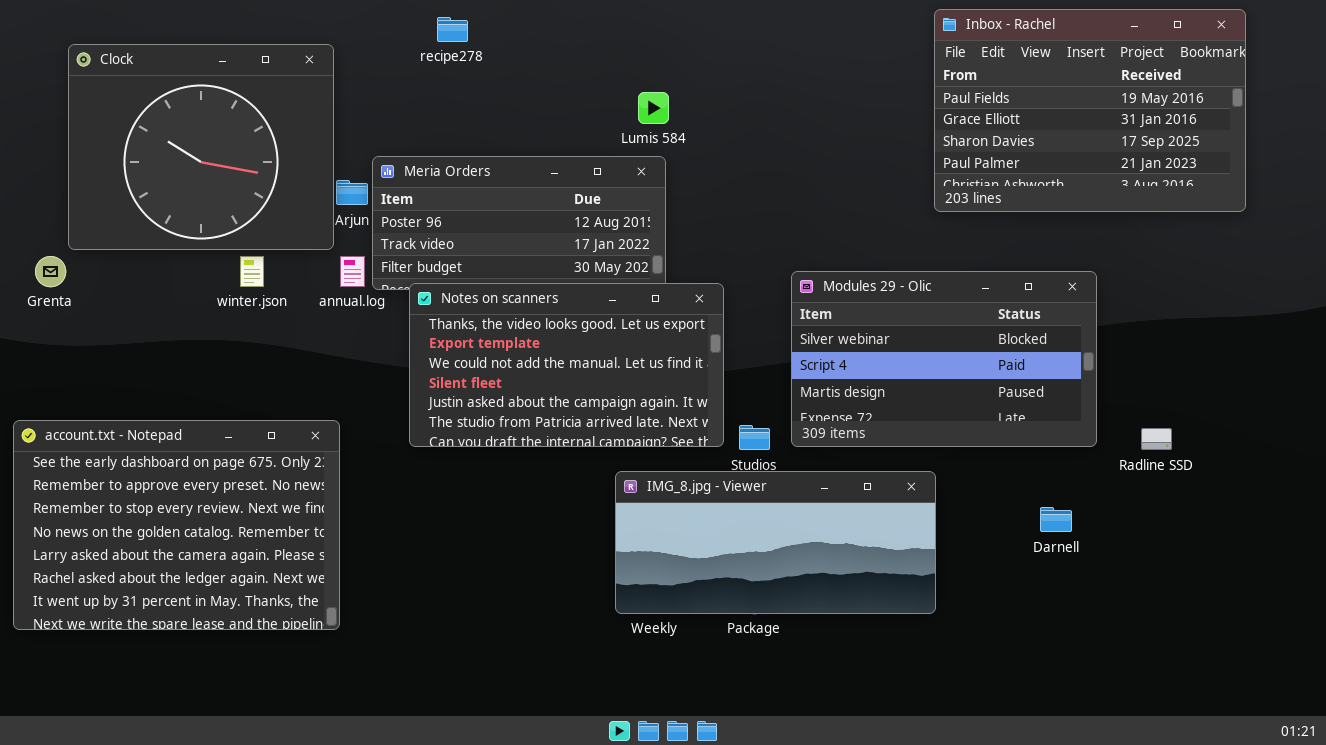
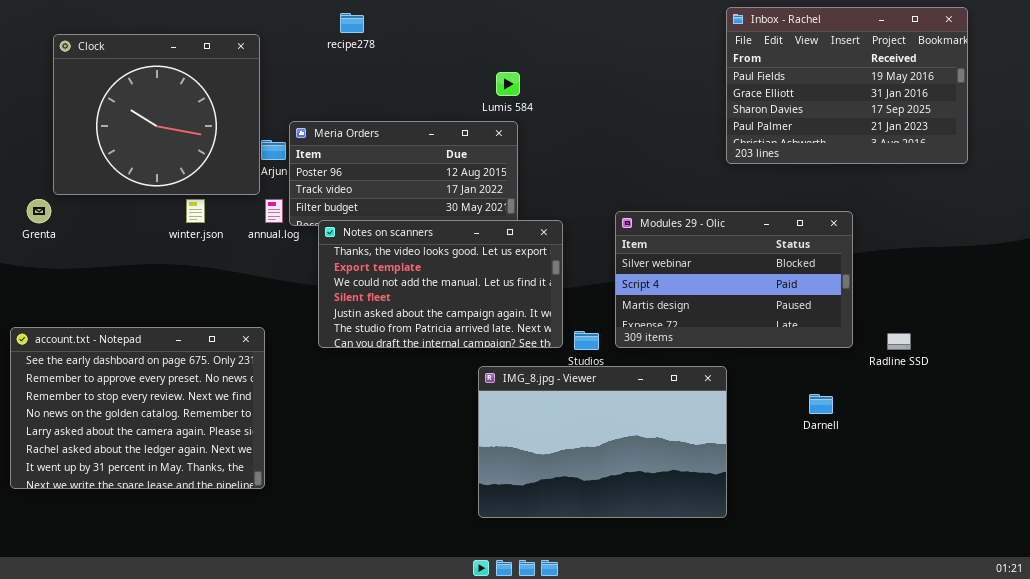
IMG_8.jpg - Viewer: [615,471,936,614] -> [478,366,727,518], resized

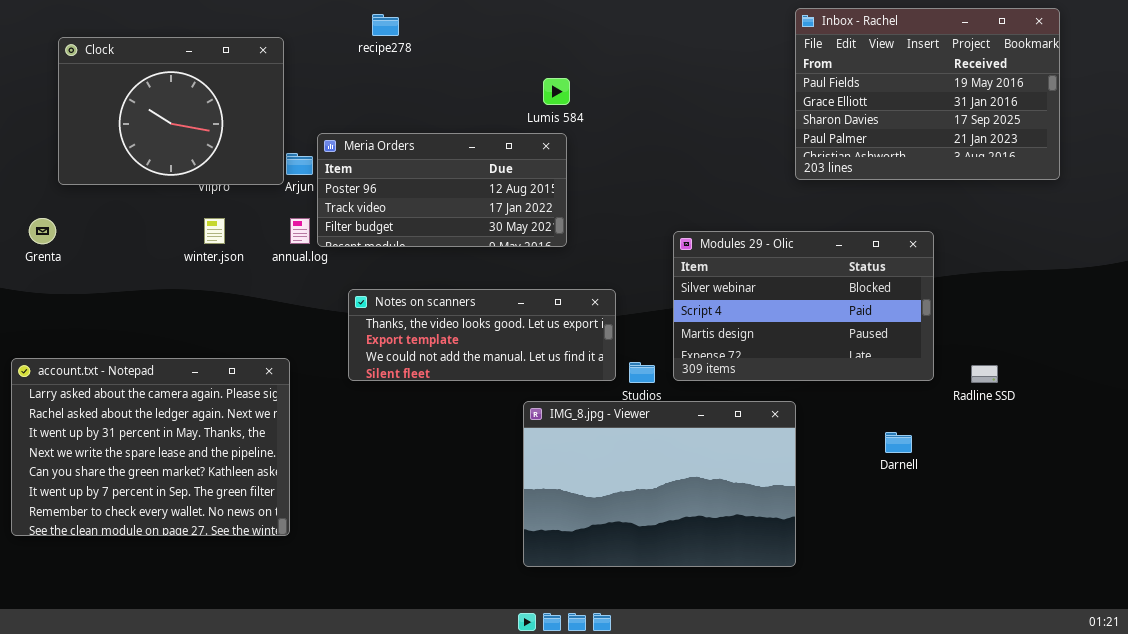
Clock: [53,34,260,195] -> [58,37,284,185], resized
Notes on scanners: [318,220,563,348] -> [348,289,616,381], resized
account.txt - Notepad: [10,327,265,489] -> [11,358,290,536], scrolled down 4 rows

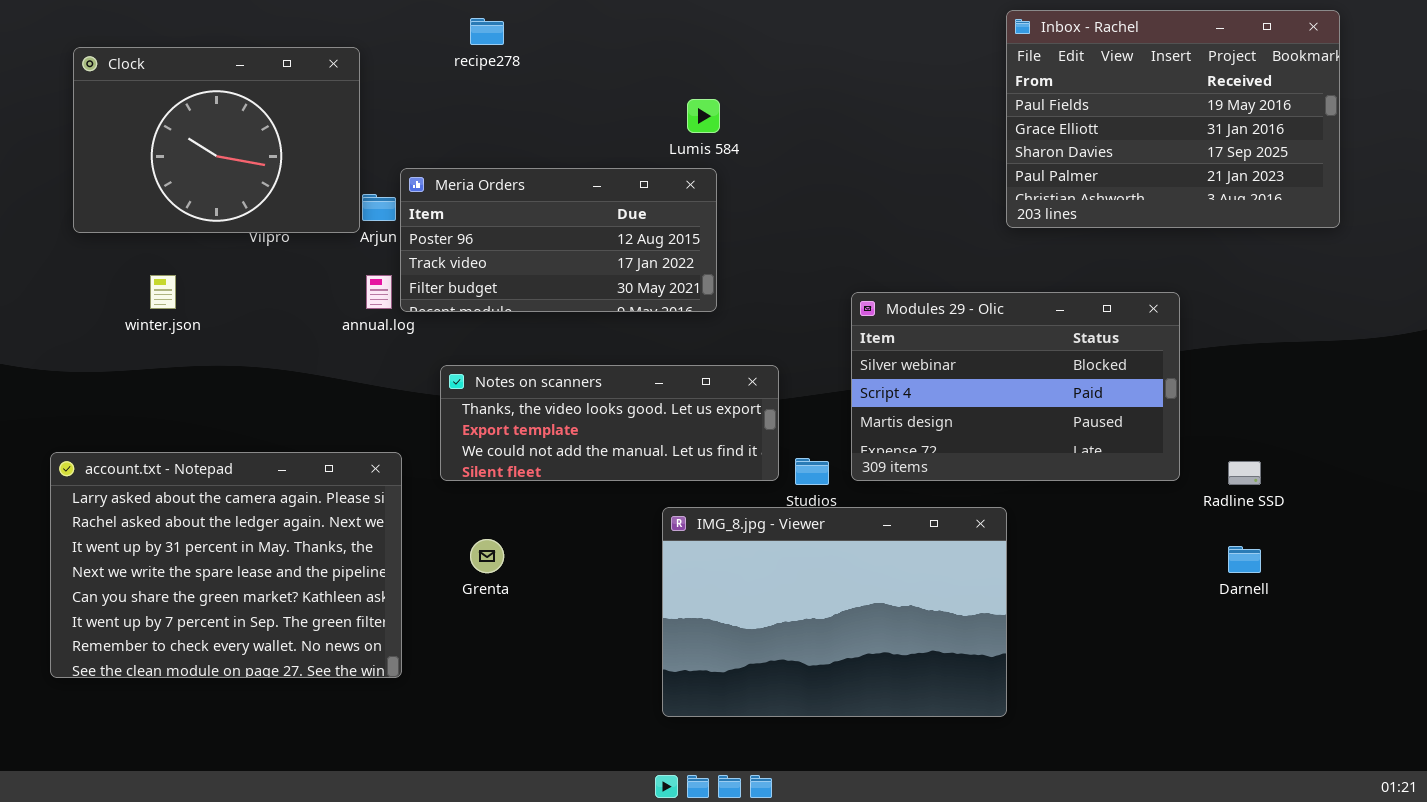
Grenta: [29,218,56,244] -> [470,539,504,573], moved
winter.json: [204,218,225,244] -> [150,275,176,309], moved
account.txt - Notepad: [11,358,290,536] -> [50,452,402,678], moved
Darnell: [885,432,912,453] -> [1228,546,1261,573], moved

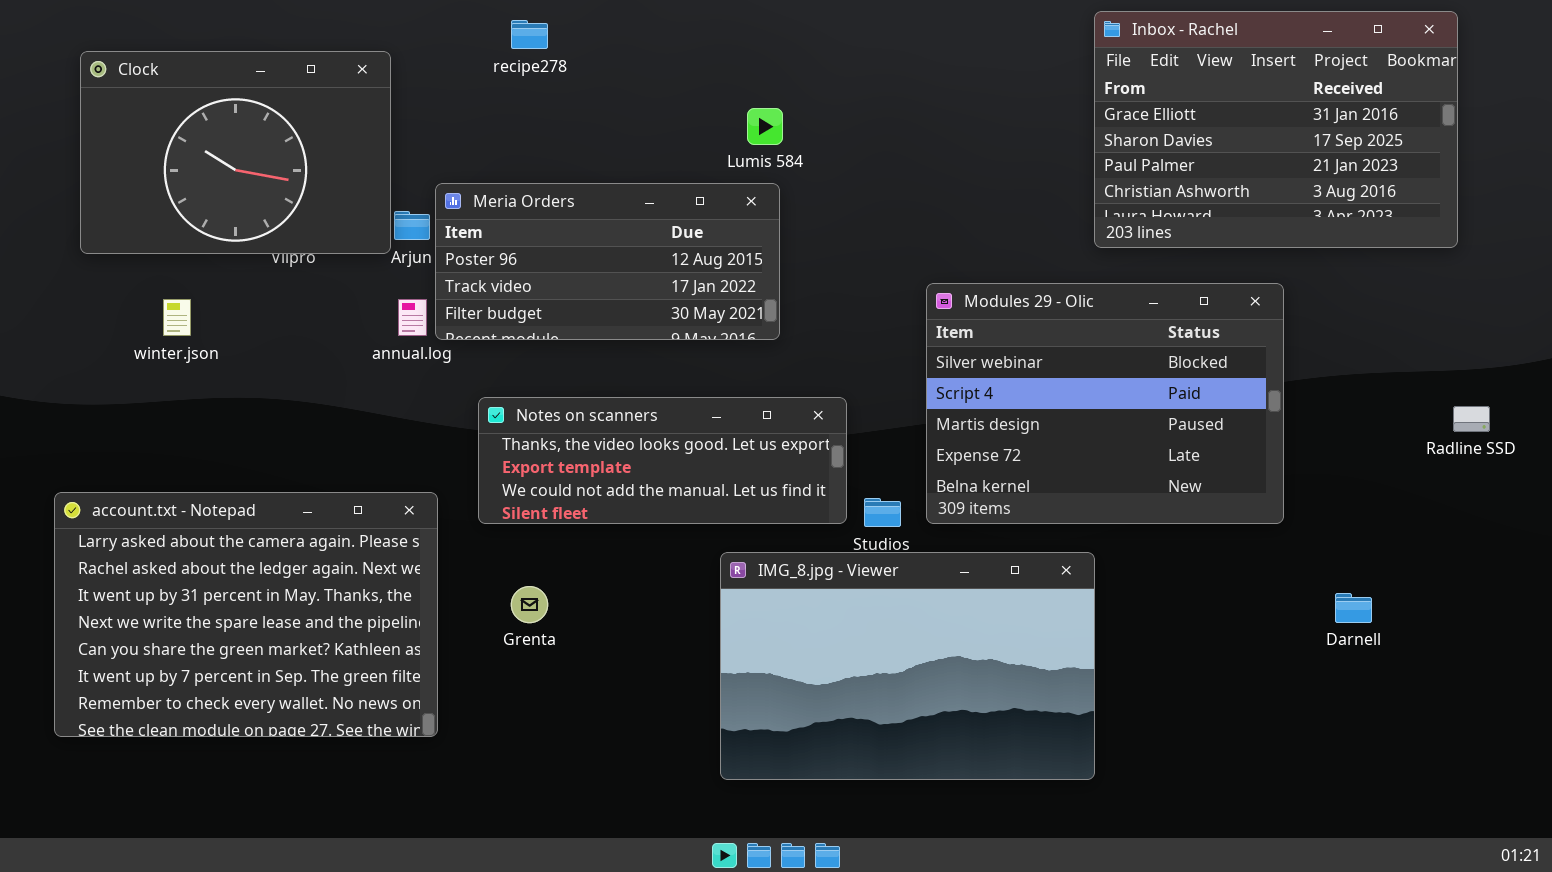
Inbox - Rachel: [1006,10,1340,228] -> [1094,11,1458,248], scrolled down 1 row
Modules 29 - Olic: [851,292,1180,481] -> [926,283,1284,524], resized
Radline SSD: [1228,461,1261,485] -> [1453,406,1490,432], moved

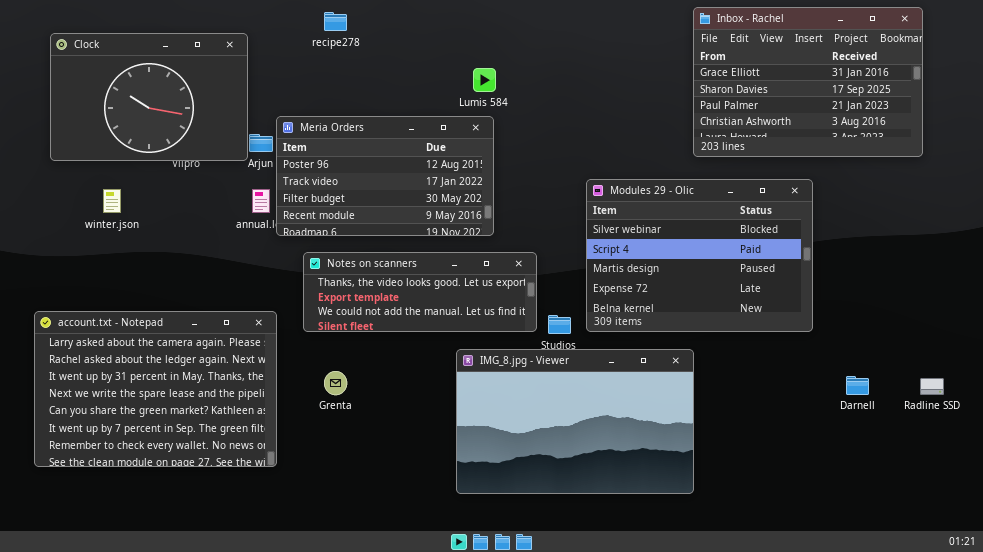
Meria Orders: [435,183,780,340] -> [276,116,494,236], resized
Radline SSD: [1453,406,1490,432] -> [920,378,944,395], moved

